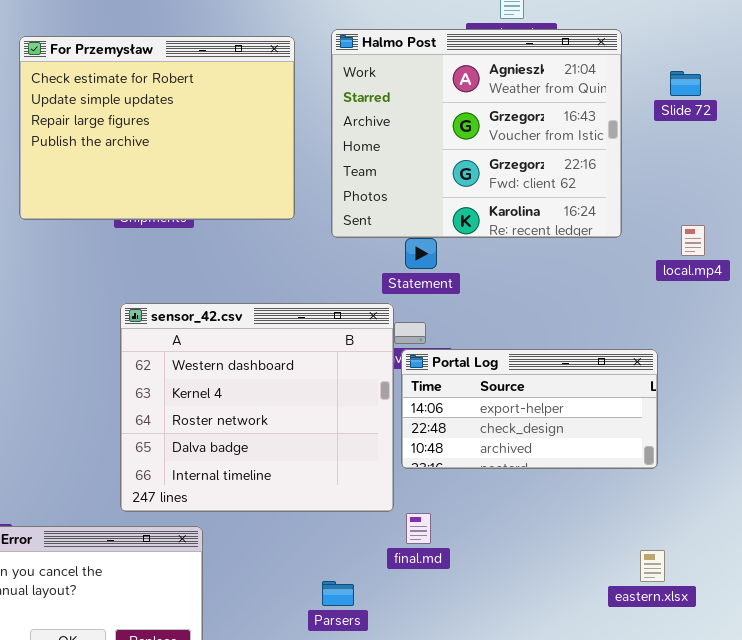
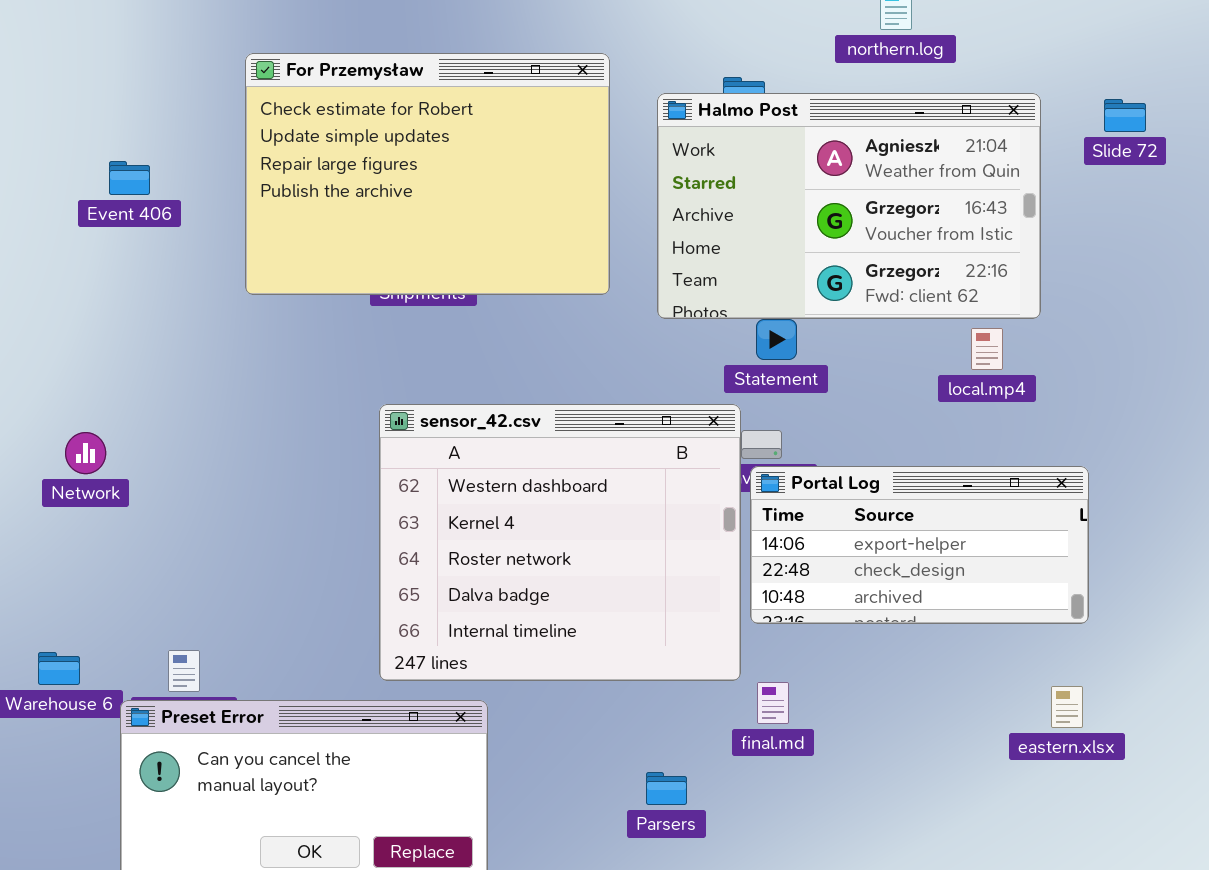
Halmo Post: [331,29,622,238] -> [657,93,1041,319], resized
local.mp4: [681,225,705,256] -> [971,328,1003,370], moved
eastern.xlsx: [640,550,665,582] -> [1051,686,1083,728], moved

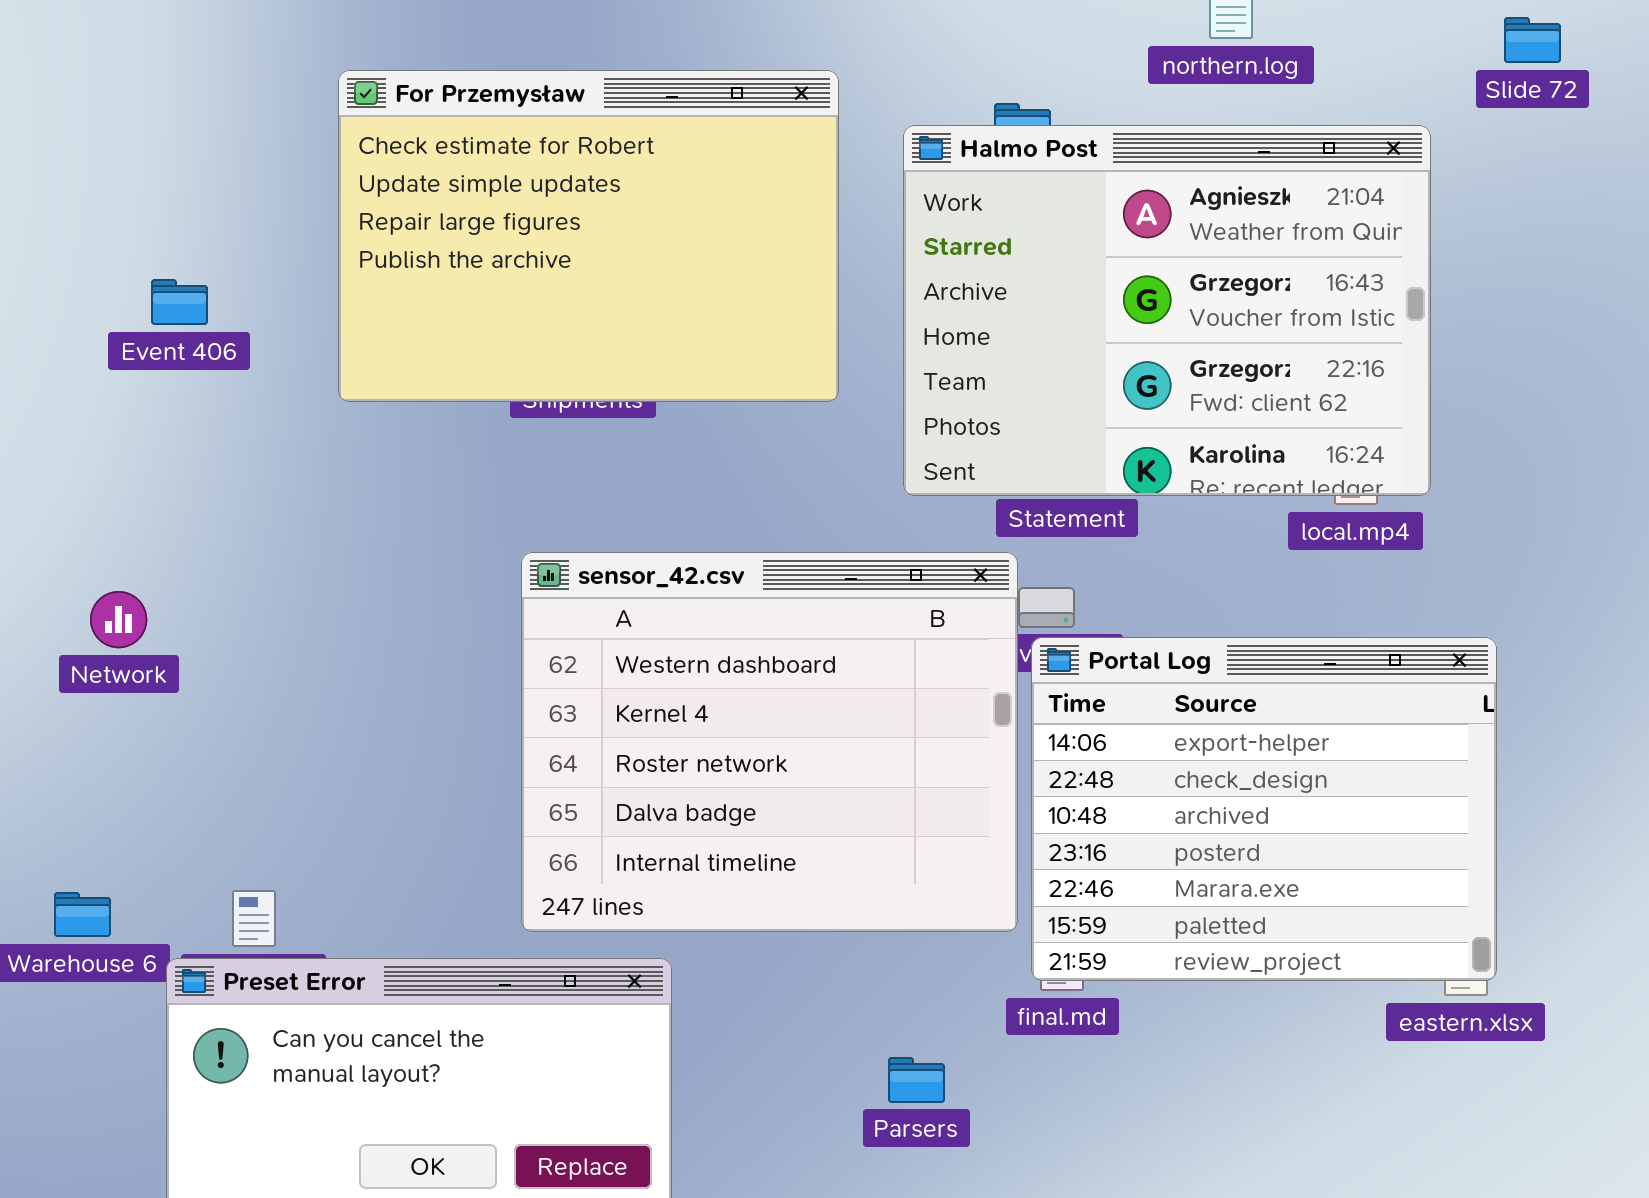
Halmo Post: [657,93,1041,319] -> [903,125,1431,496], resized
Slide 72: [1104,99,1146,132] -> [1504,17,1561,63], moved
Event 406: [109,161,150,195] -> [151,279,208,325], moved
Portal Log: [750,466,1089,624] -> [1031,637,1497,981], resized

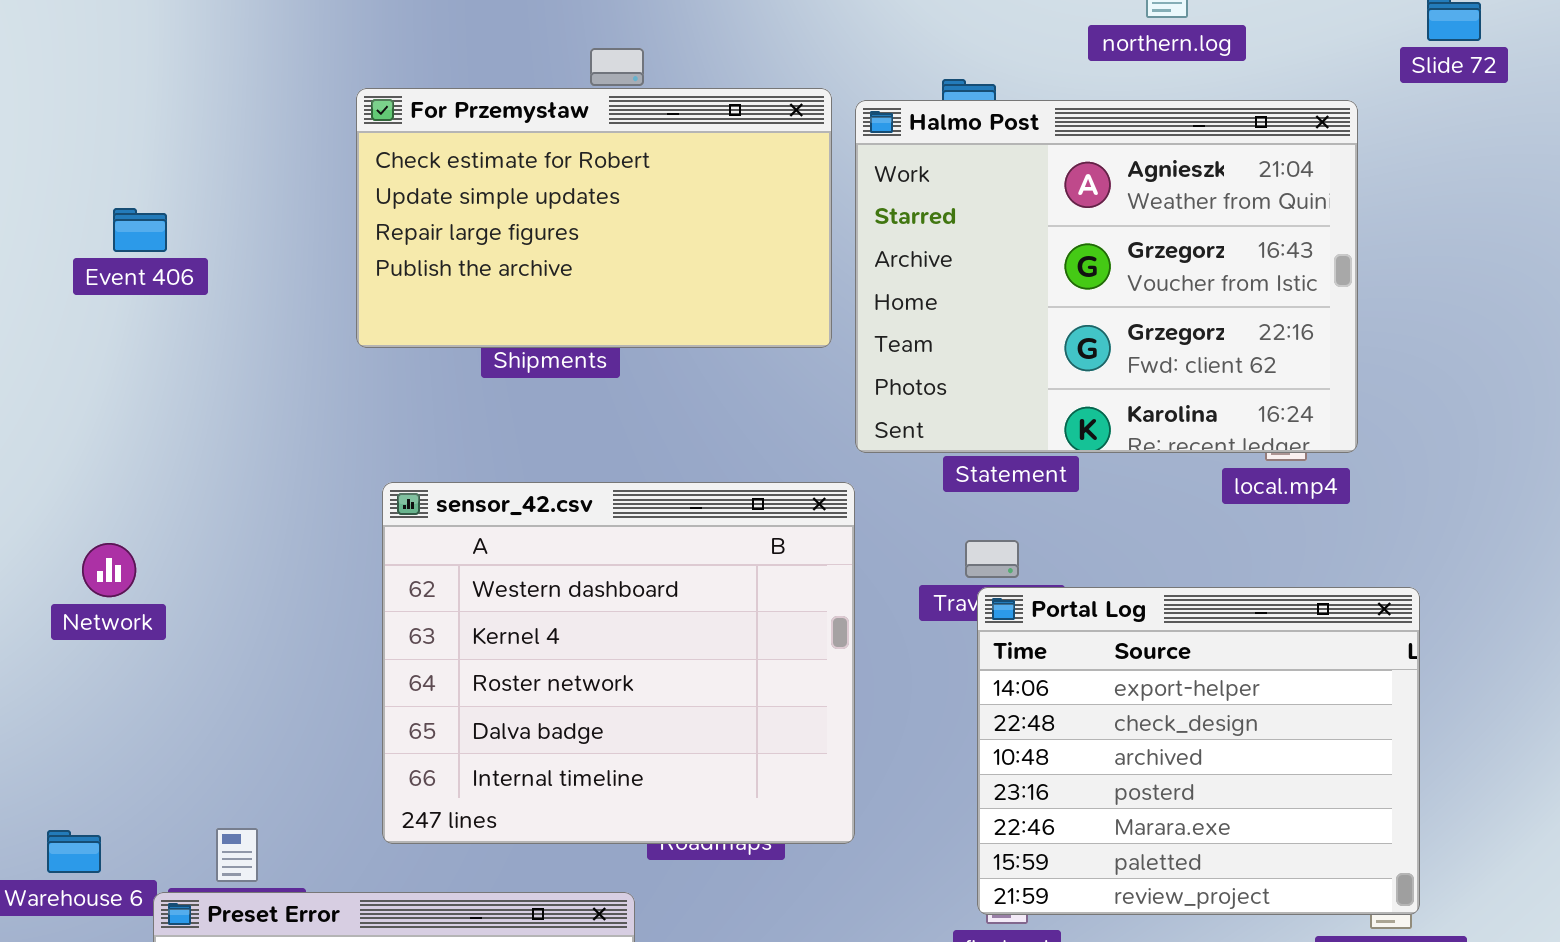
For Przemysław: [338,70,839,402] -> [356,88,832,348], moved, resized
Event 406: [151,279,208,325] -> [113,208,167,252], moved
sensor_42.csv: [521,552,1018,932] -> [382,482,855,844], moved

